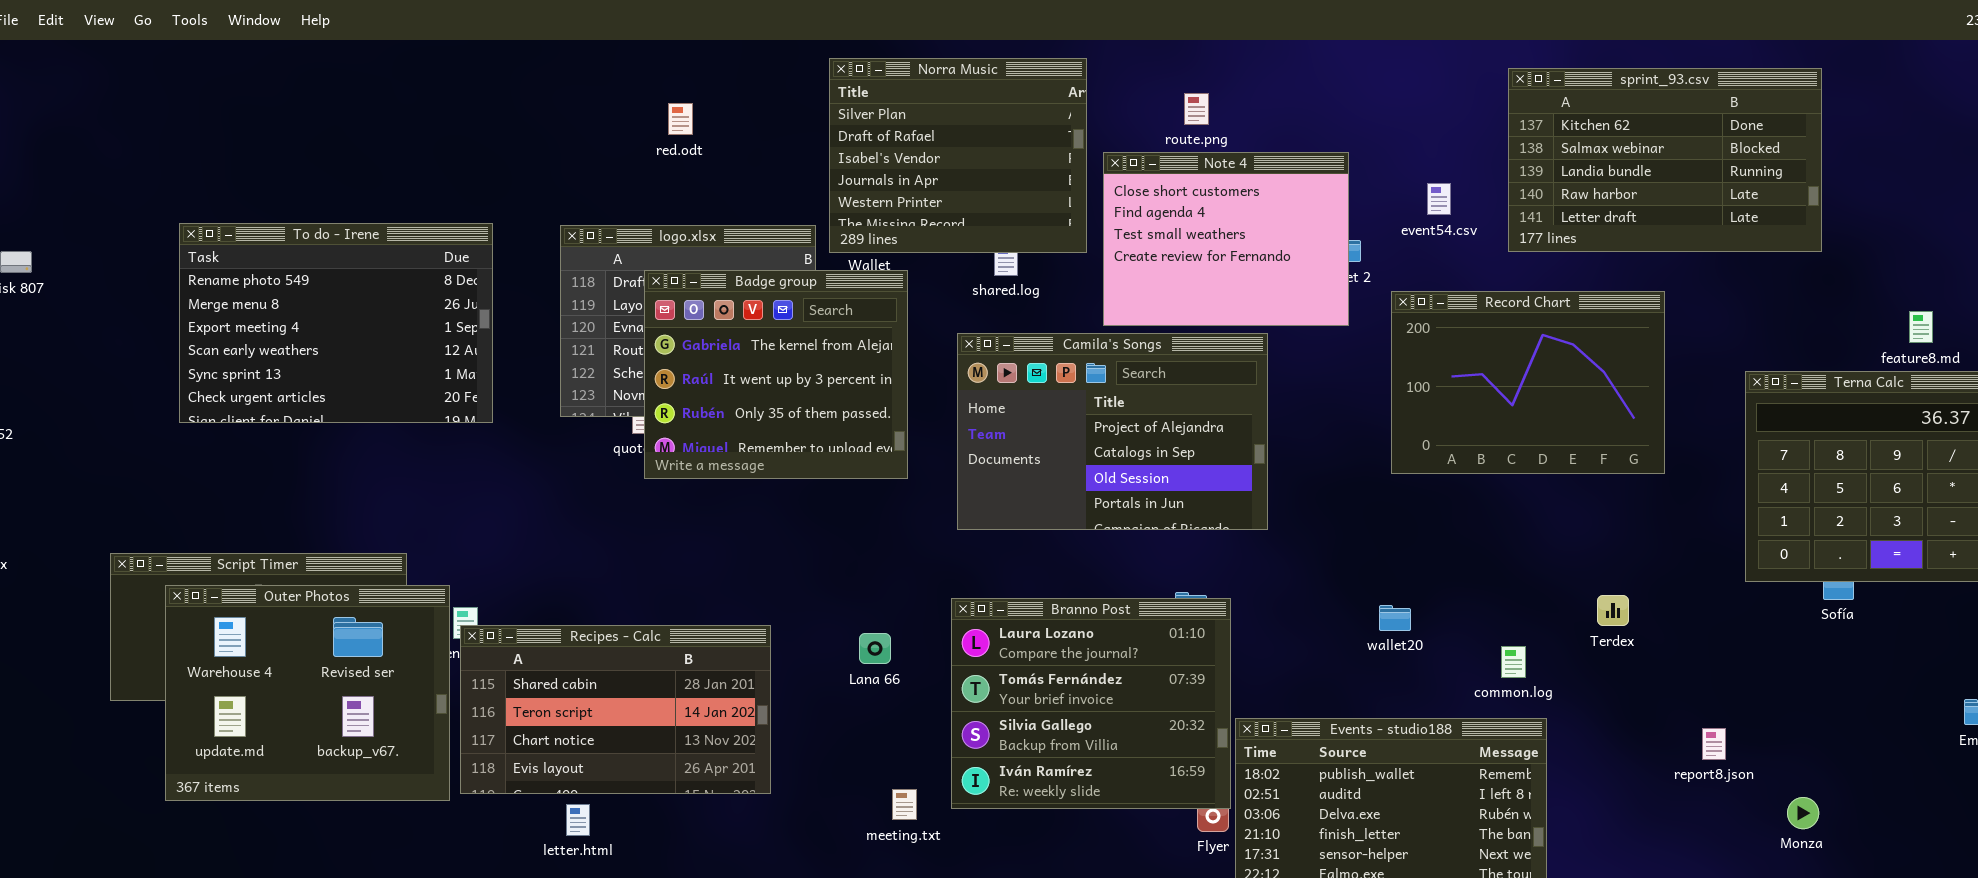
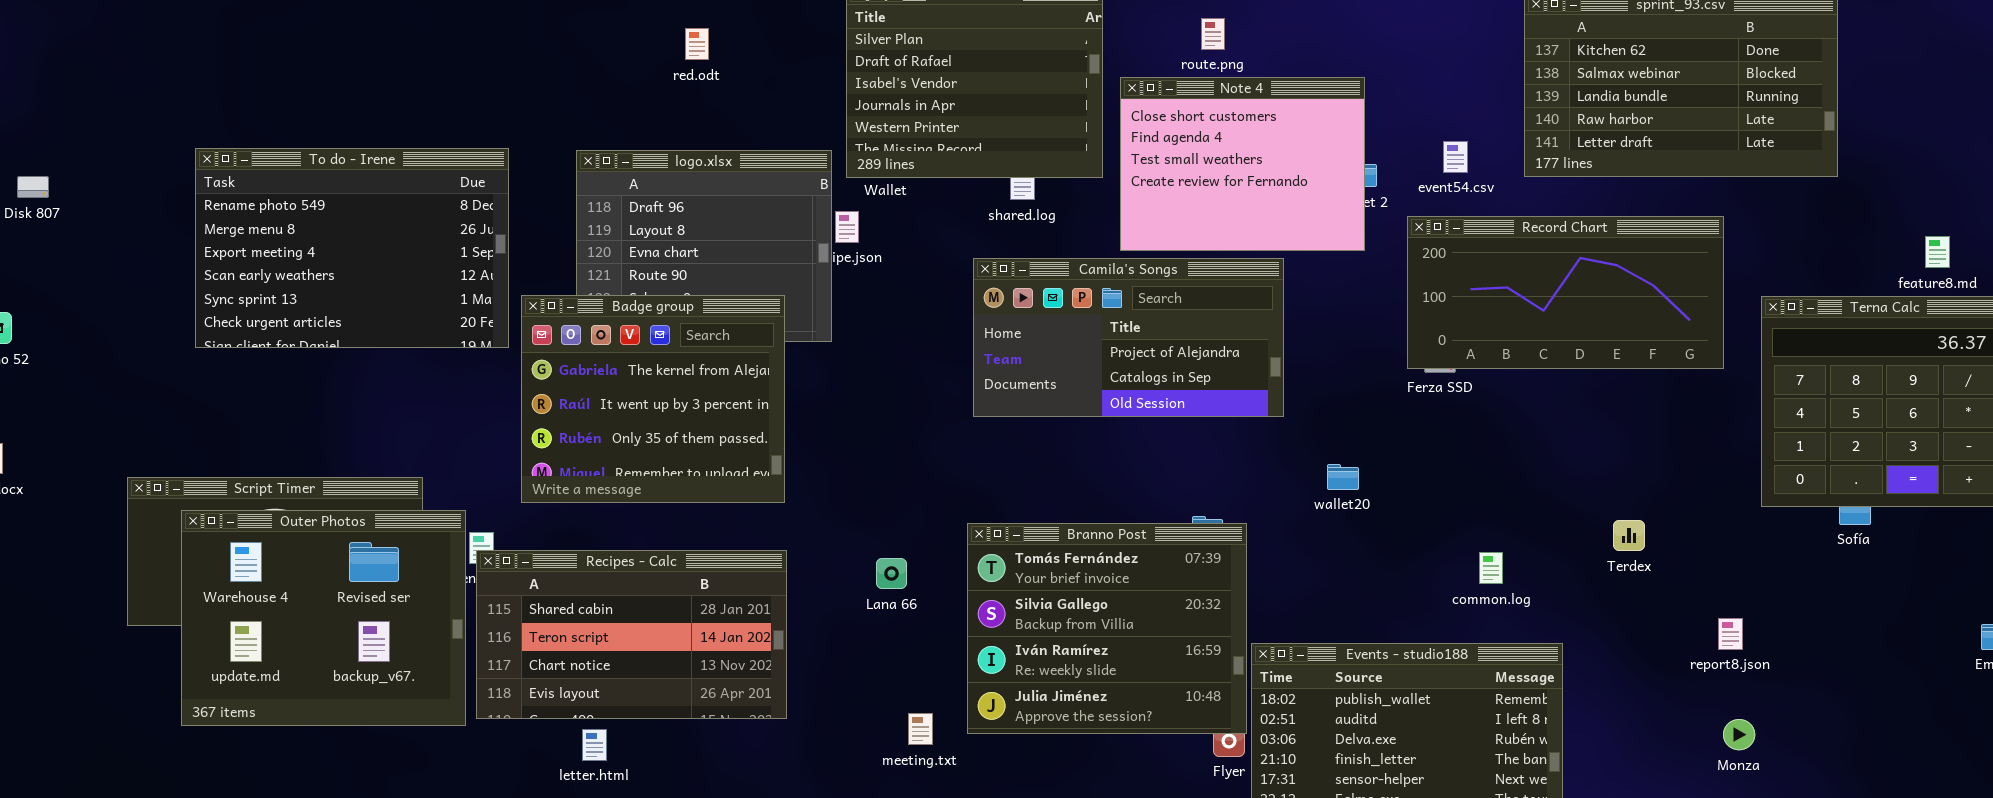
event54.csv: [1427,183,1451,215] -> [1443,141,1468,173], moved
Badge group: [644,270,908,479] -> [521,295,785,503], moved
Record Chart: [1391,291,1665,474] -> [1407,216,1724,369], resized
Camila's Songs: [957,333,1268,530] -> [973,258,1284,417], resized
Branno Post: [951,598,1231,809] -> [967,523,1247,734], scrolled down 1 row
wallet20: [1379,605,1411,631] -> [1327,464,1359,490], moved
common.log: [1501,646,1526,678] -> [1479,552,1503,584], moved
report8.json: [1702,728,1726,760] -> [1718,618,1743,650], moved
Monza: [1787,797,1819,829] -> [1723,719,1755,750], moved

